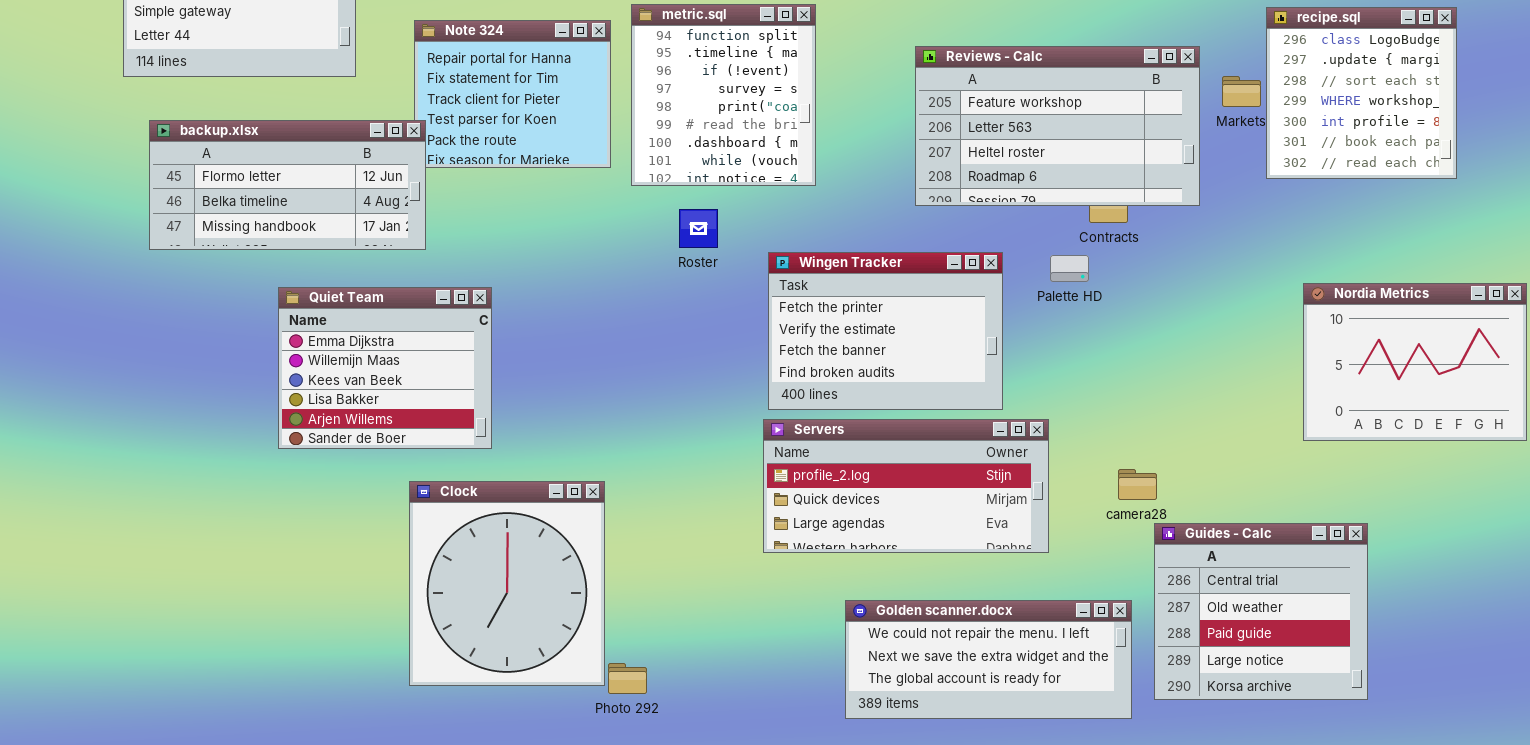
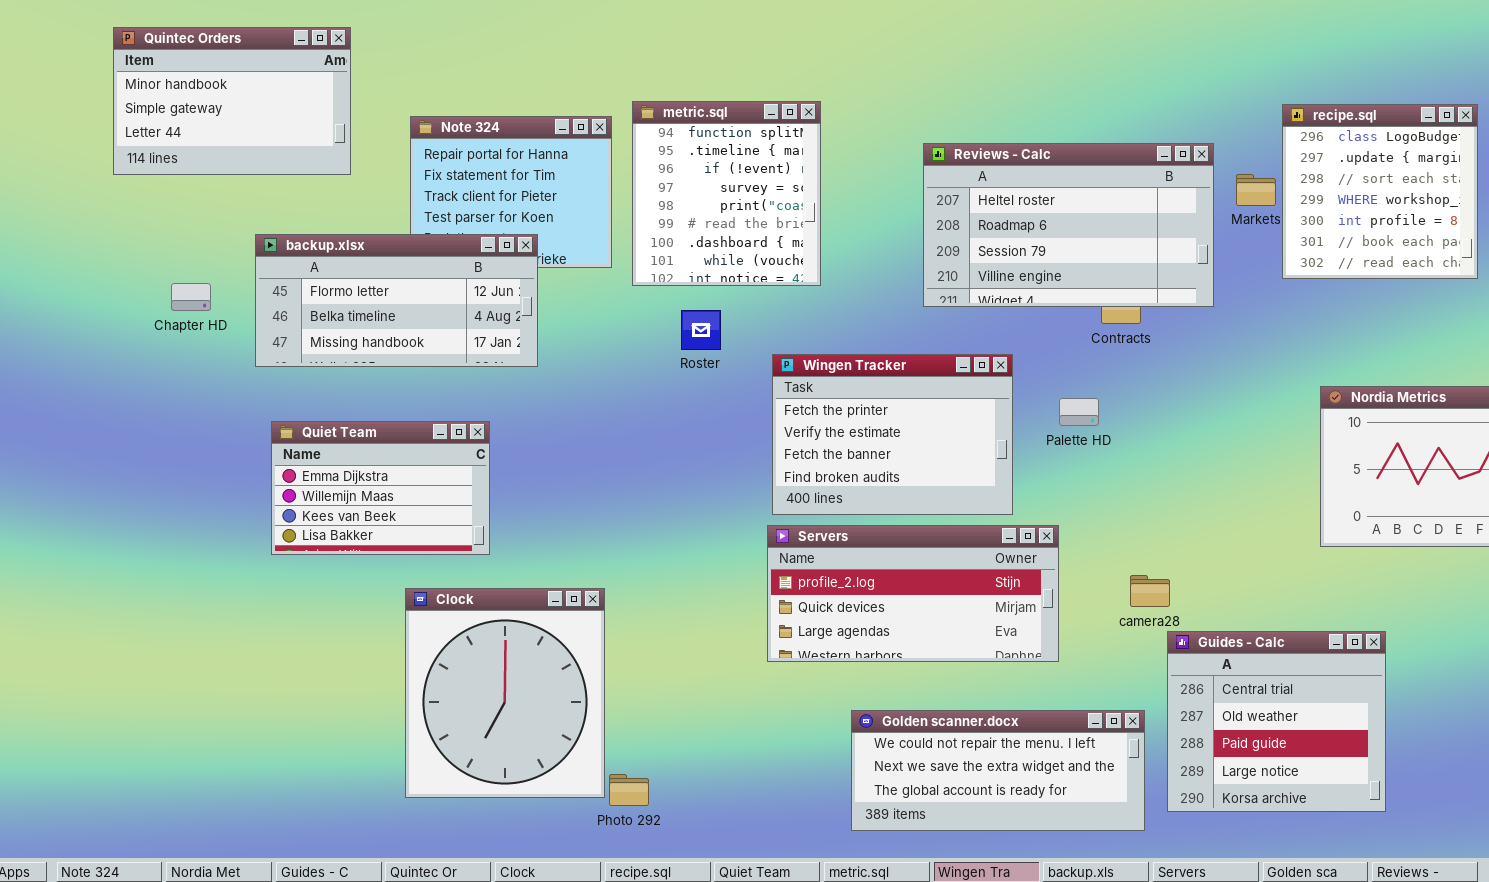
Reviews - Calc: [915,46,1200,206] -> [923,143,1214,307], scrolled down 2 rows
backup.xlsx: [149,120,426,250] -> [255,234,538,367], moved
Palette HD: [1050,255,1089,282] -> [1059,398,1099,426], moved
Quiet Team: [278,287,492,449] -> [271,421,490,555], resized

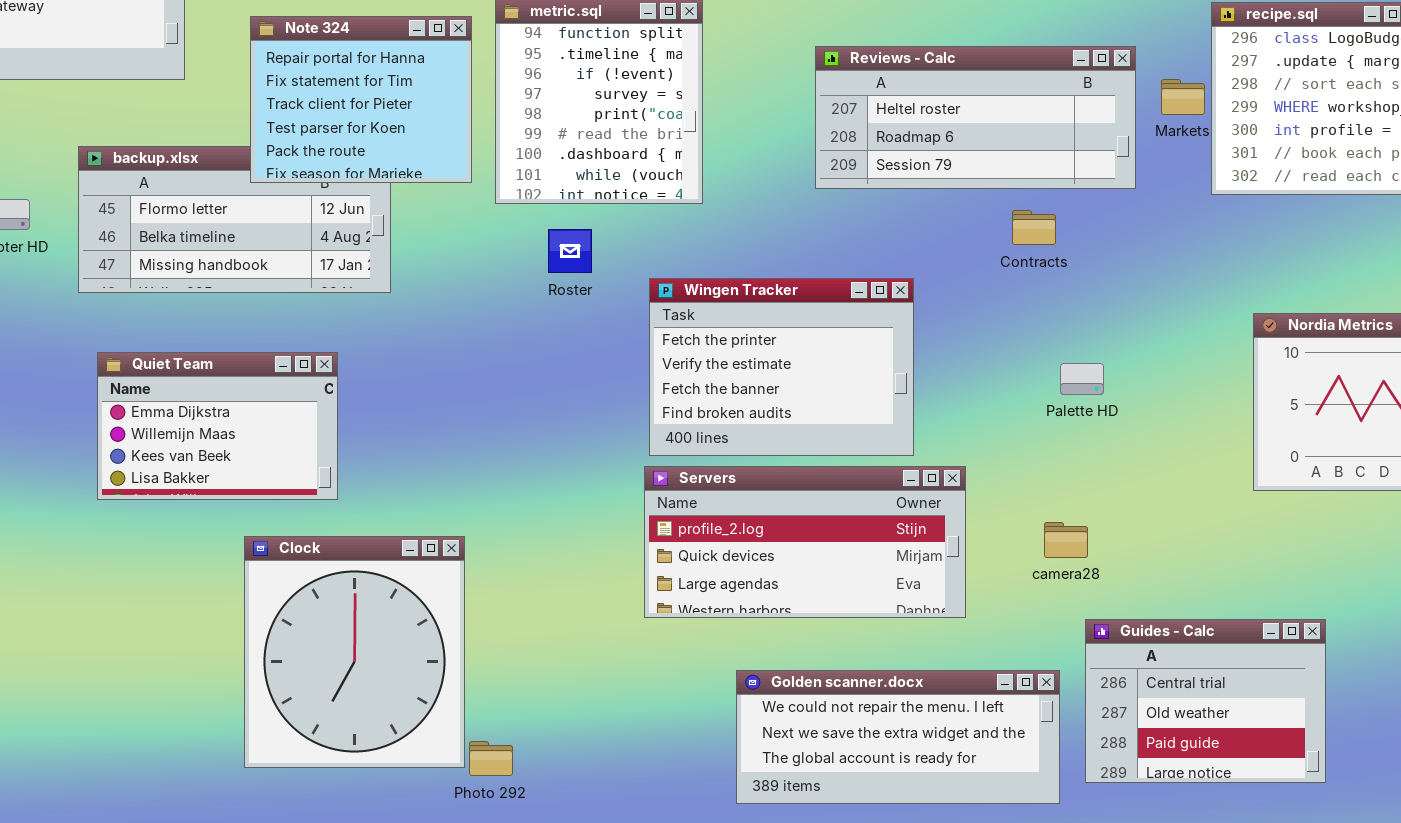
Note 324: [410,116,612,268] -> [250,16,472,183], raised
Reviews - Calc: [923,143,1214,307] -> [815,46,1136,189], resized
Palette HD: [1059,398,1099,426] -> [1060,363,1104,395], moved
Guides - Calc: [1167,631,1386,812] -> [1085,619,1326,783], resized

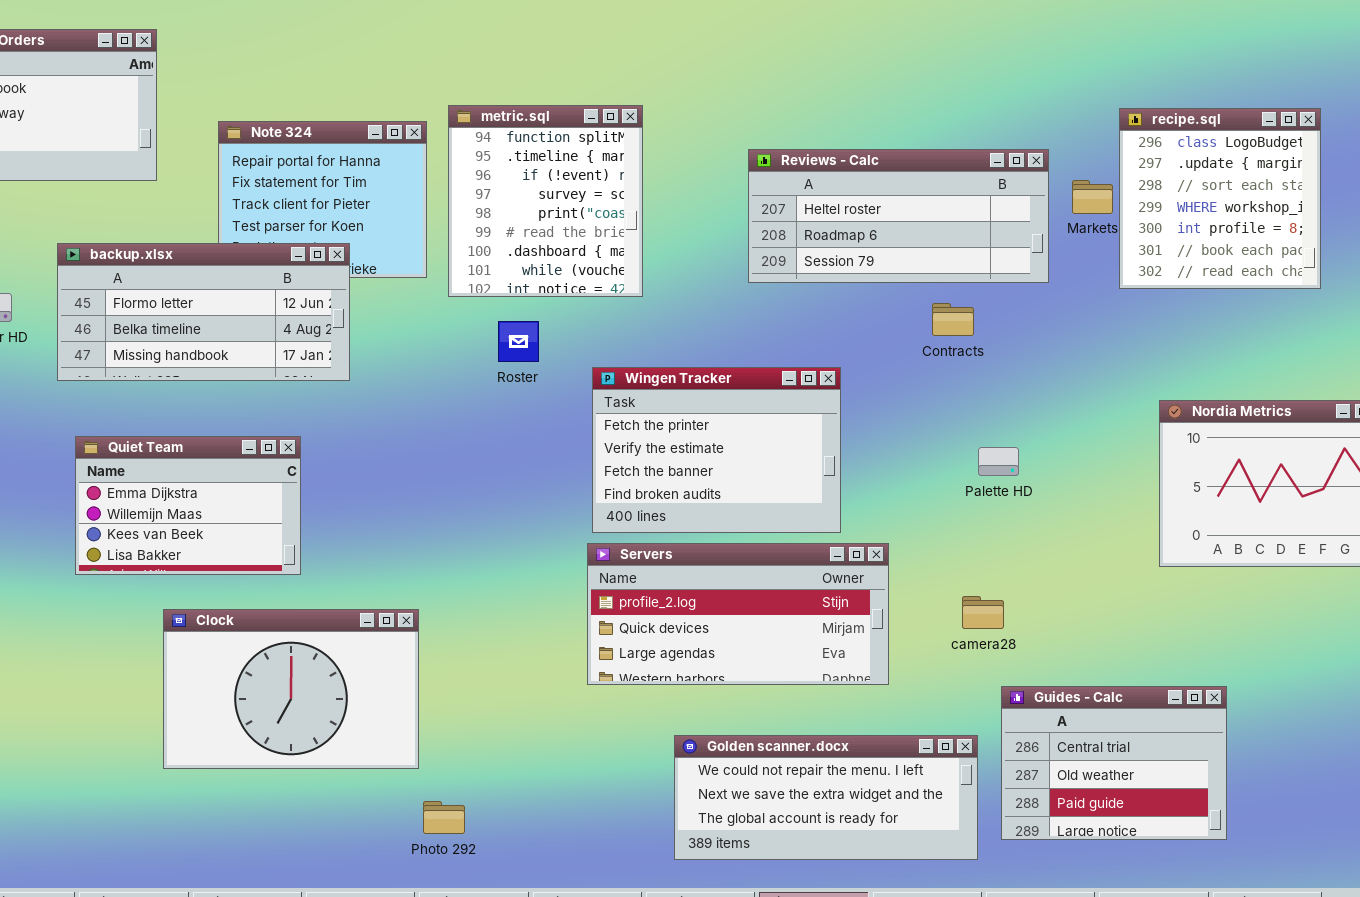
backup.xlsx: [78,146,391,293] -> [57,243,350,381], raised
Clock: [244,536,465,768] -> [163,609,419,769], resized

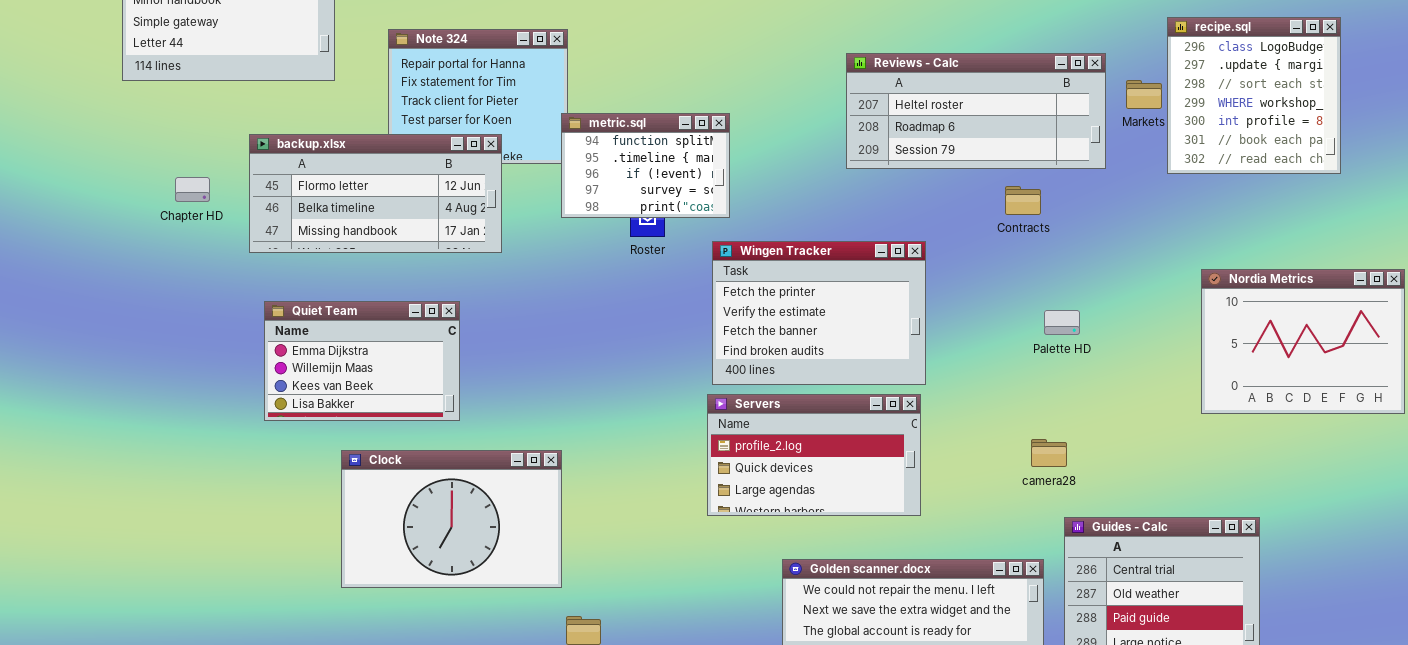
metric.sql: [448,105,643,297] -> [561,113,730,218], moved, resized
Servers: [587,543,889,685] -> [707,394,921,516], resized

